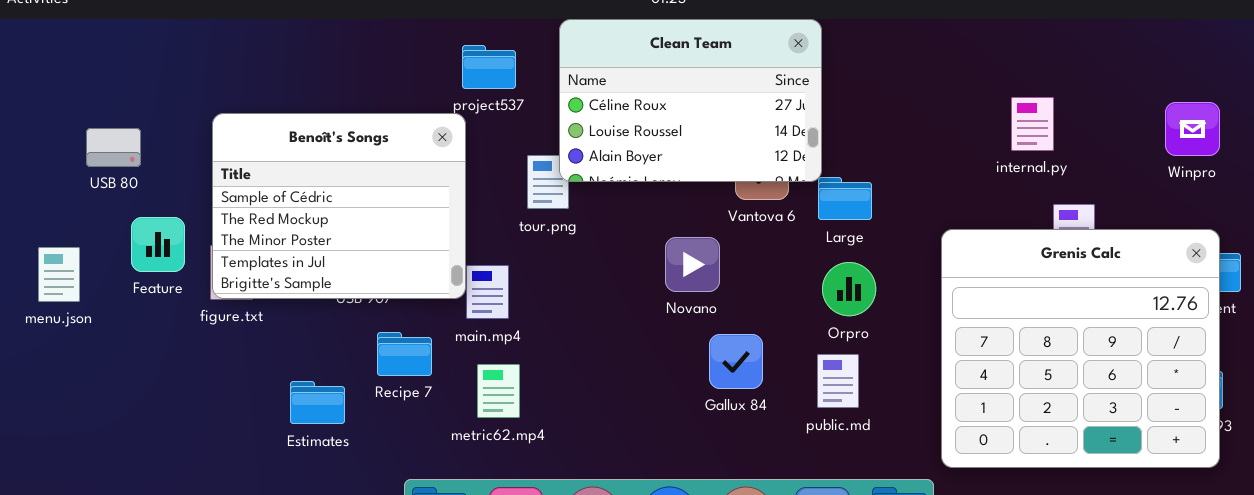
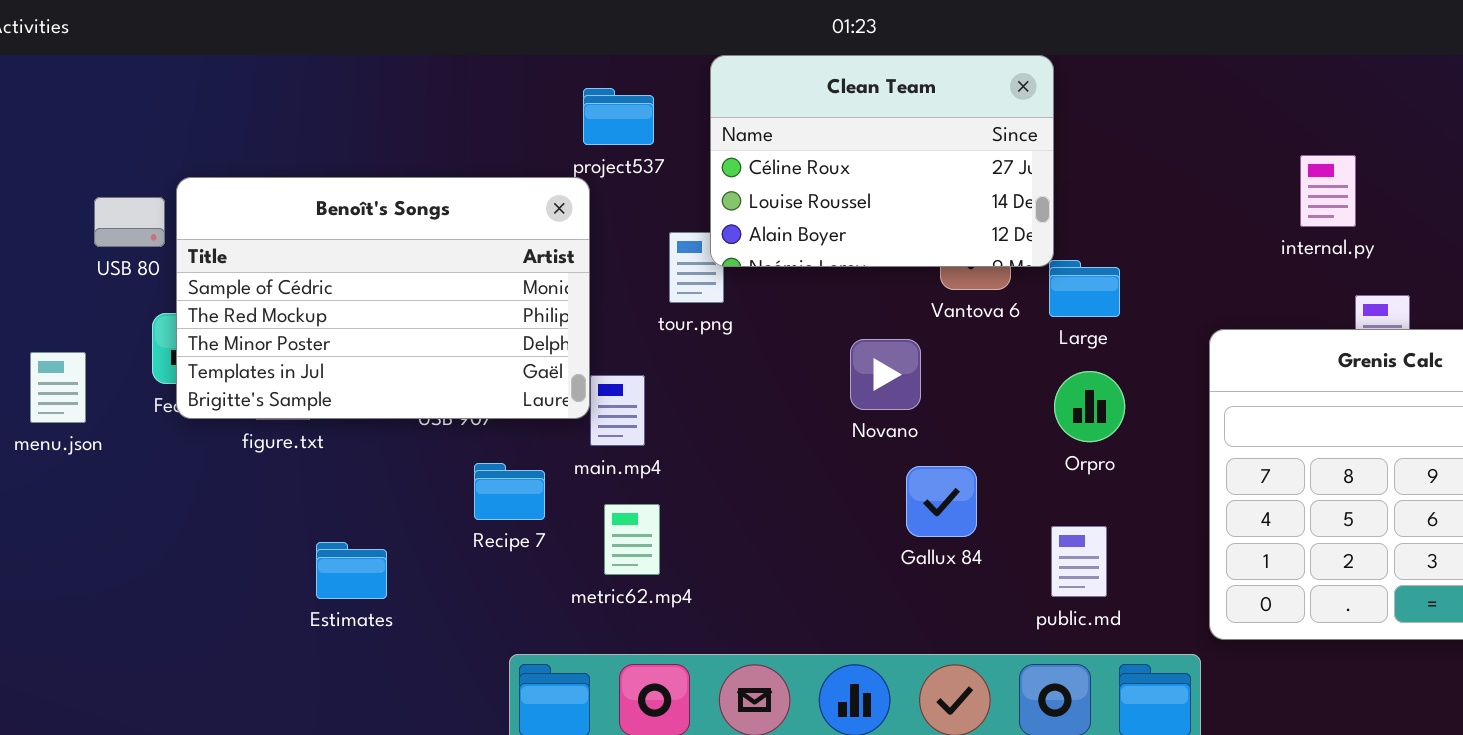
Benoît's Songs: [212,113,466,299] -> [176,177,590,419], resized
public.md: [817,354,859,408] -> [1051,526,1107,597], moved
Estimates: [290,381,345,424] -> [316,542,387,599], moved

